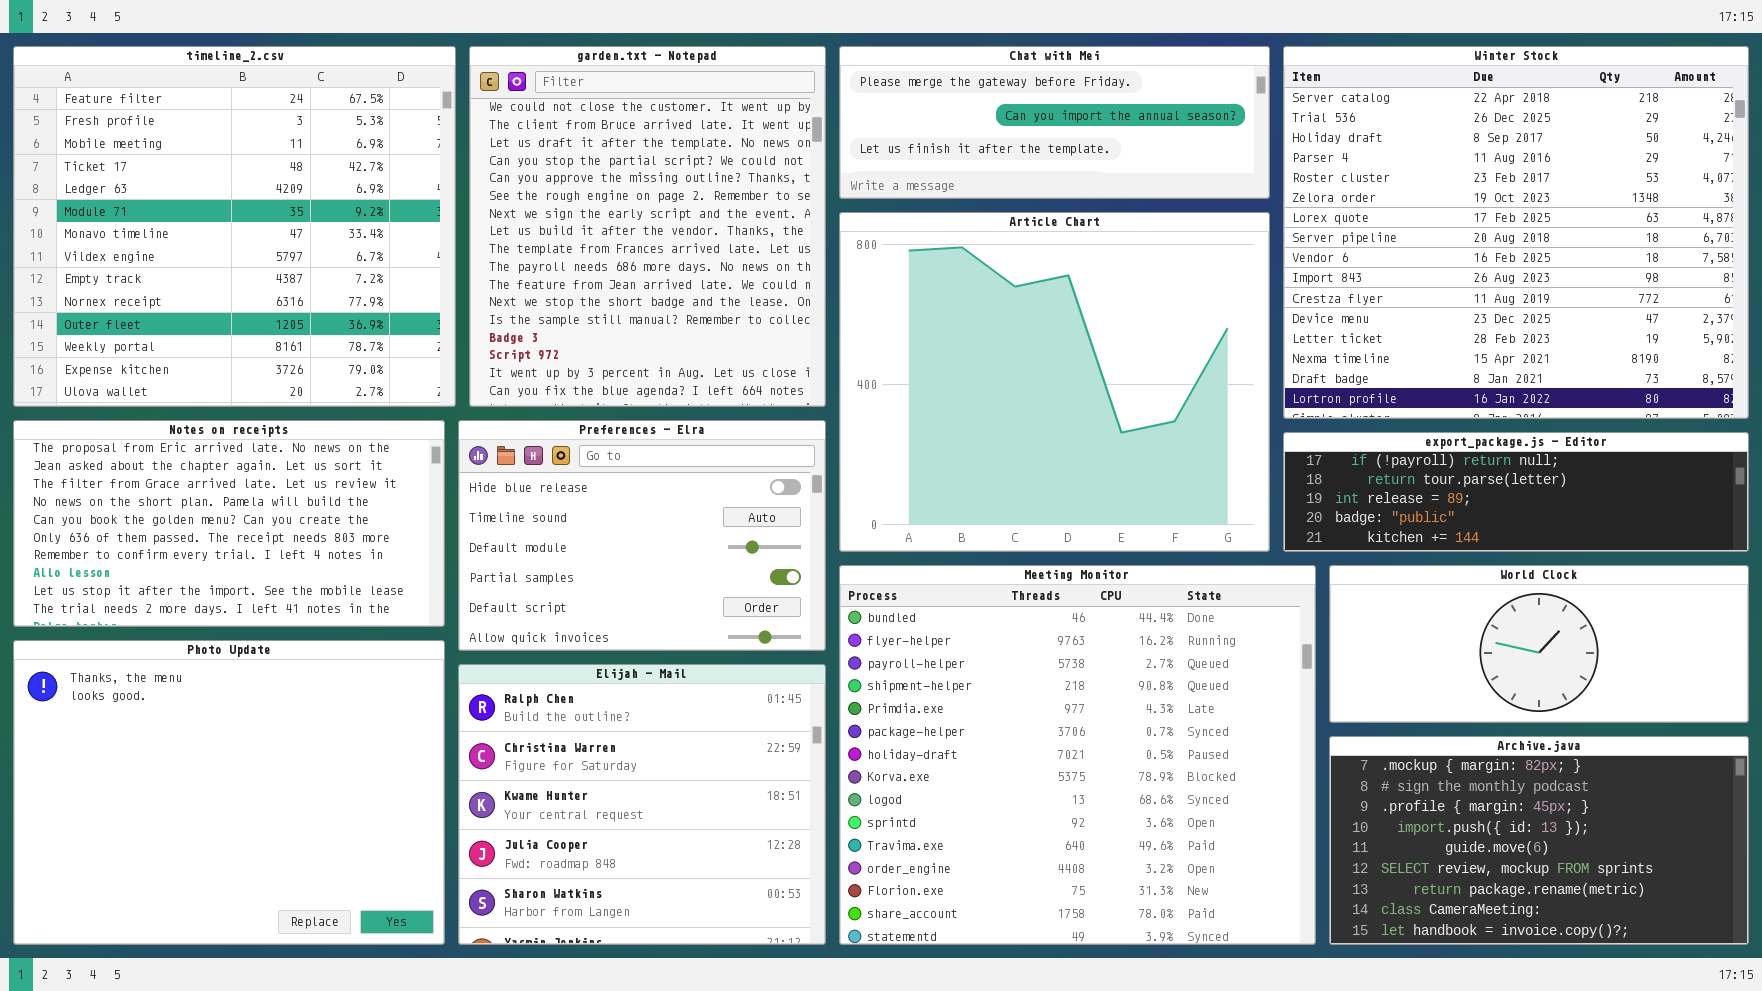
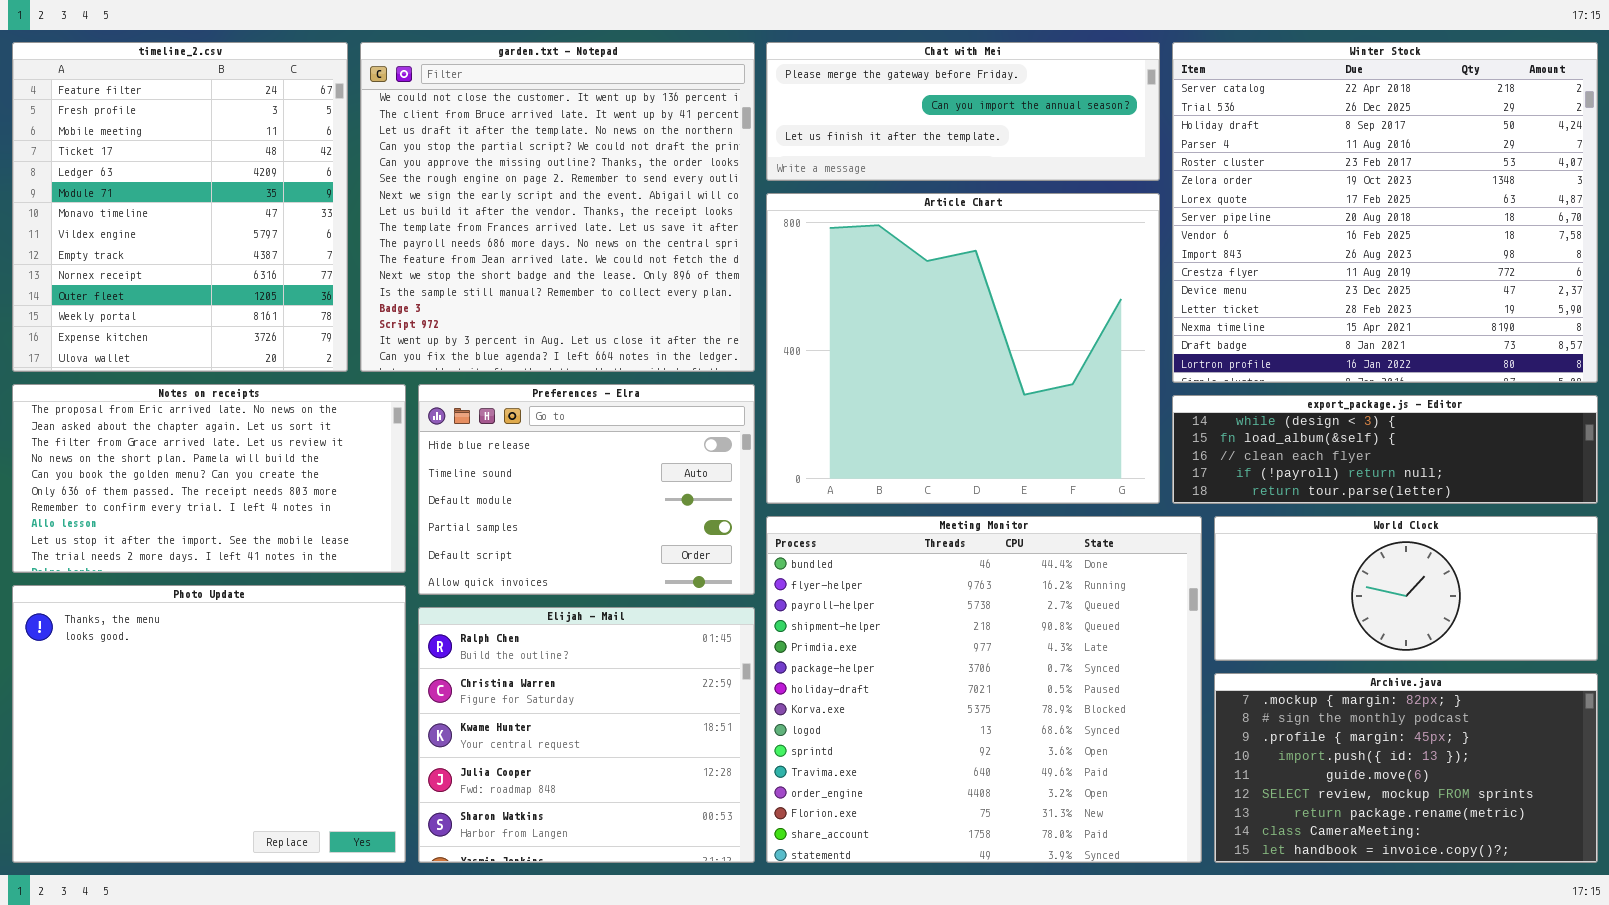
timeline_2.csv: [13,46,456,407] -> [12,42,348,372], resized
garden.txt - Notepad: [469,46,826,407] -> [360,42,755,372], resized
export_package.js - Editor: [1283,432,1749,552] -> [1172,395,1598,504], scrolled up 3 rows

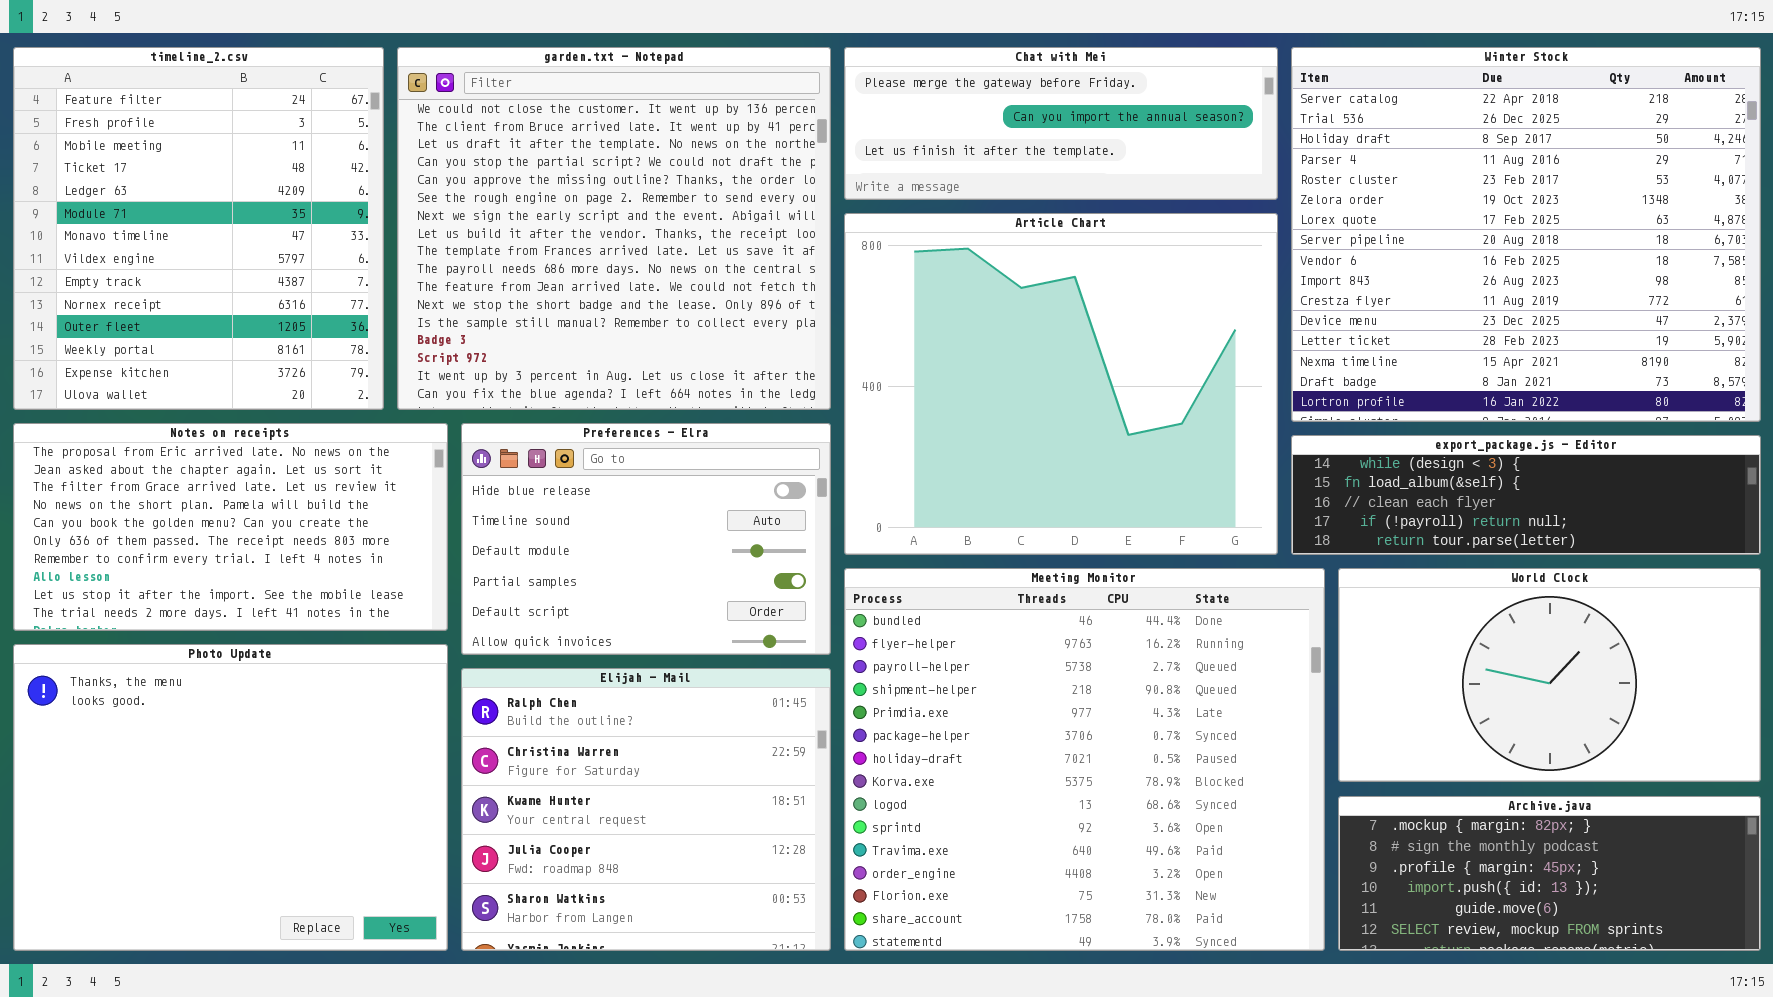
World Clock: [1214,516,1598,661] -> [1338,568,1761,782], resized
Archive.java: [1214,673,1598,863] -> [1338,796,1761,951], resized

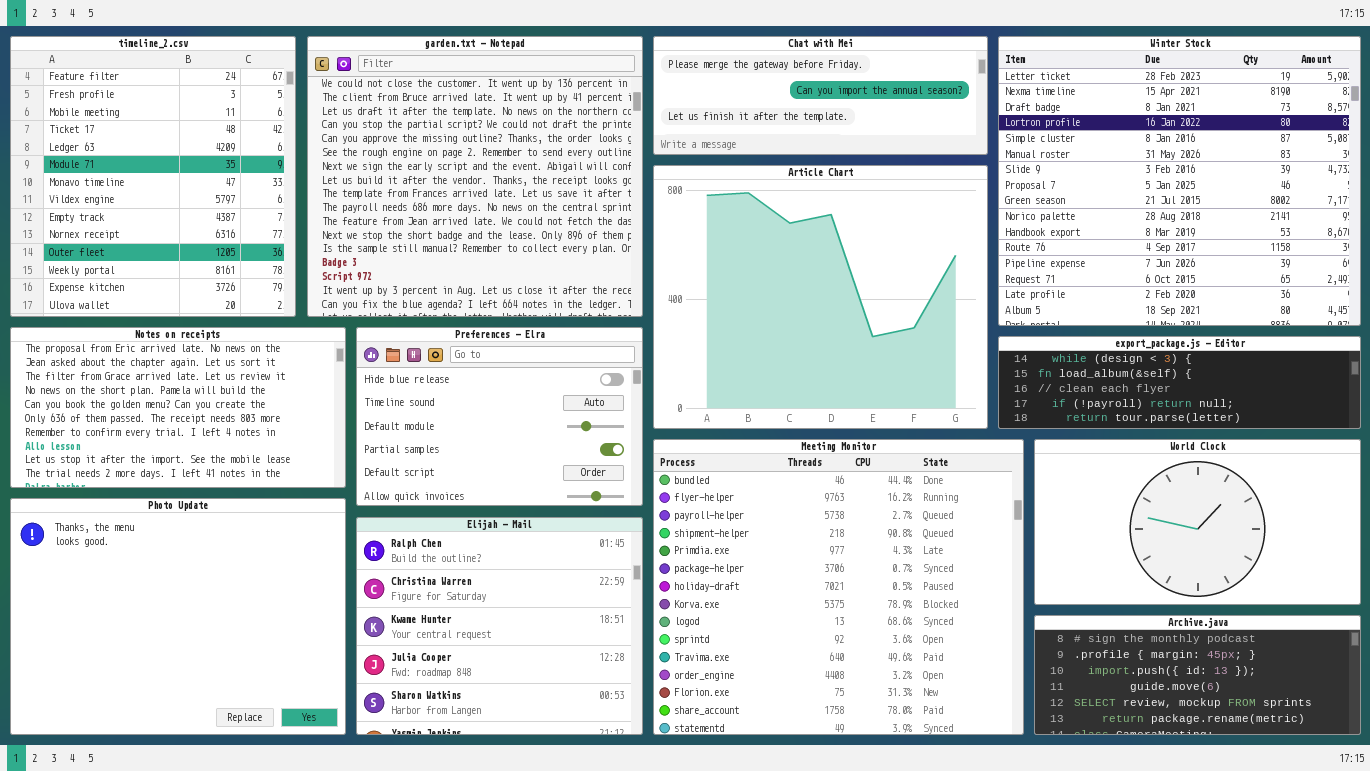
Winter Stock: [1291,47,1761,422] -> [998,36,1361,326], scrolled down 12 rows
Archive.java: [1338,796,1761,951] -> [1034,615,1361,735], scrolled down 1 row

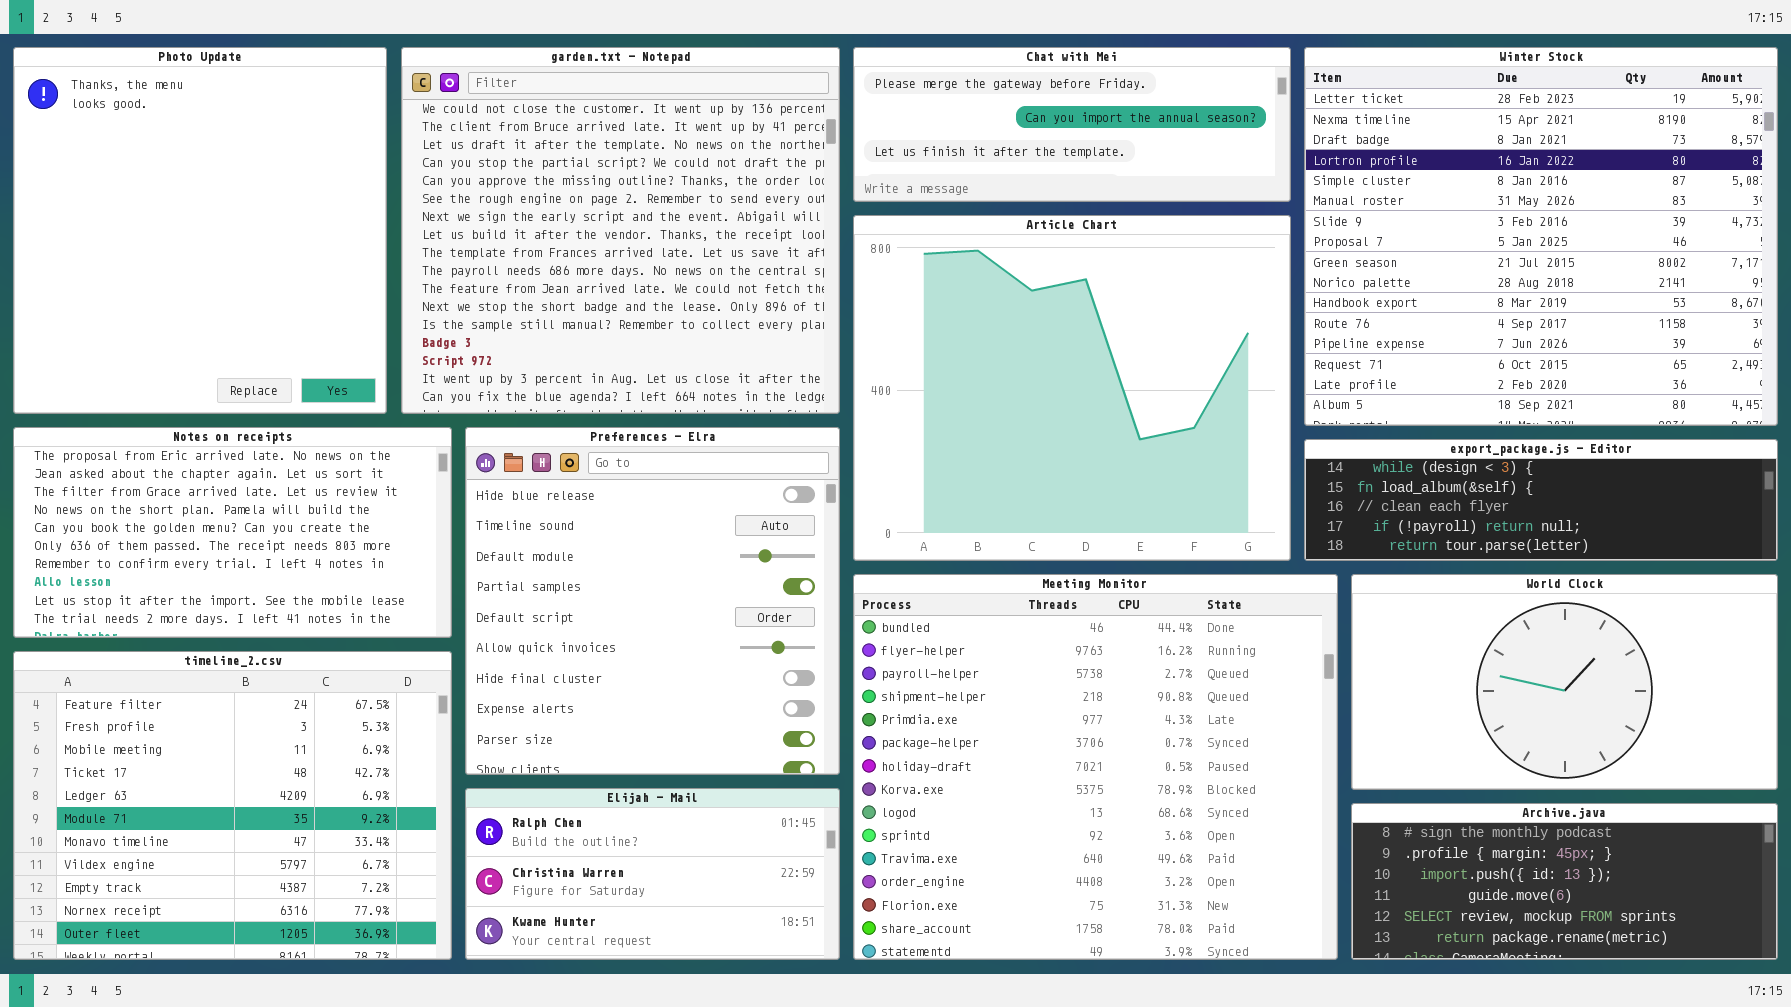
timeline_2.csv: [10,36,296,317] -> [13,651,452,960], moved, resized
Preferences - Elra: [356,327,643,506] -> [465,427,840,775], resized
Photo Update: [10,498,346,735] -> [13,47,387,414], moved, resized
Elijah - Mail: [356,517,643,735] -> [465,788,840,960], resized

